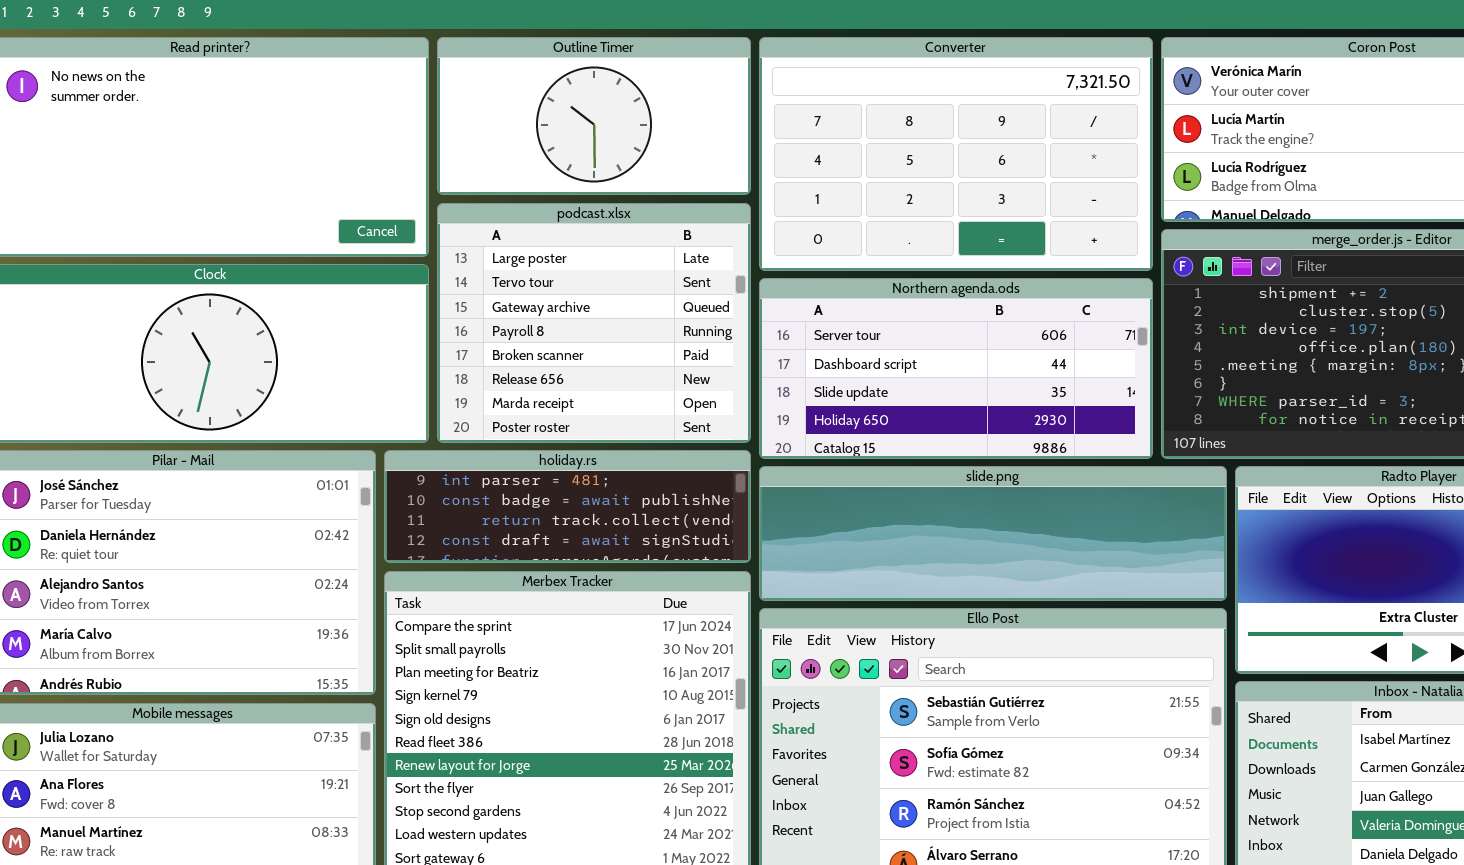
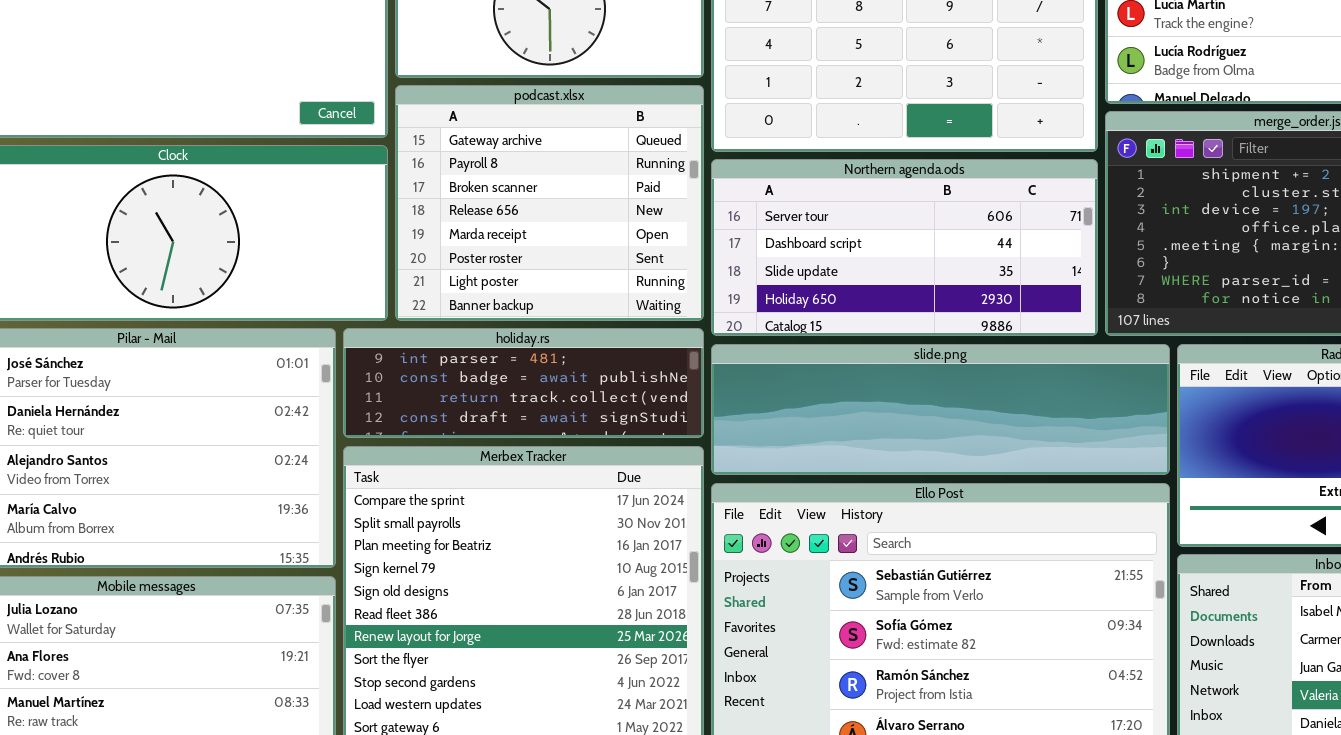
podcast.xlsx: [437,203,751,443] -> [395,85,704,321], scrolled down 2 rows

